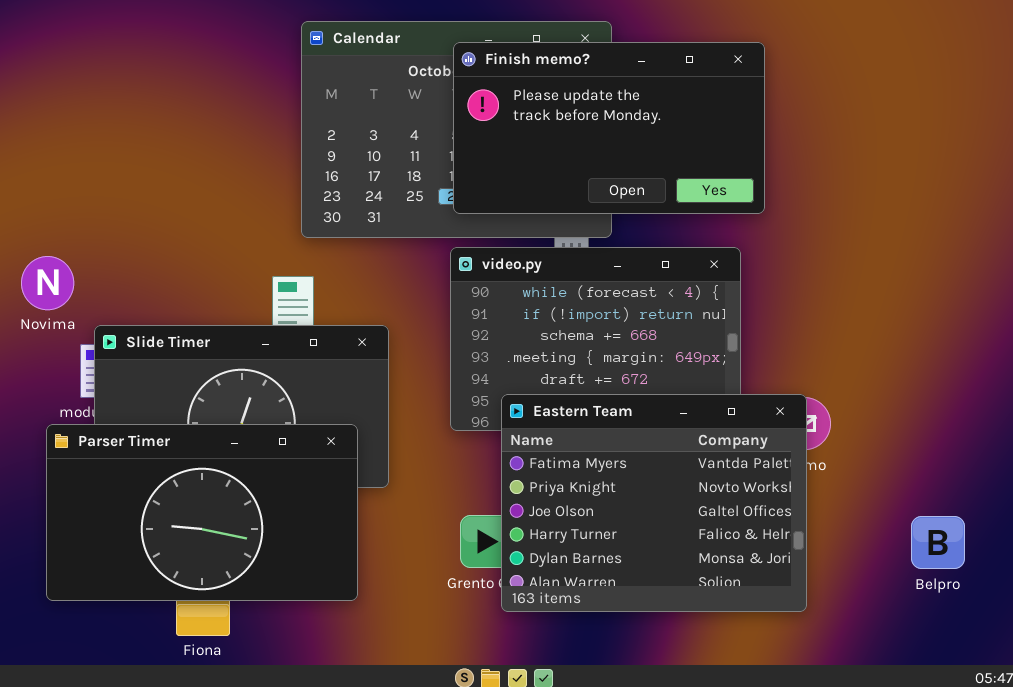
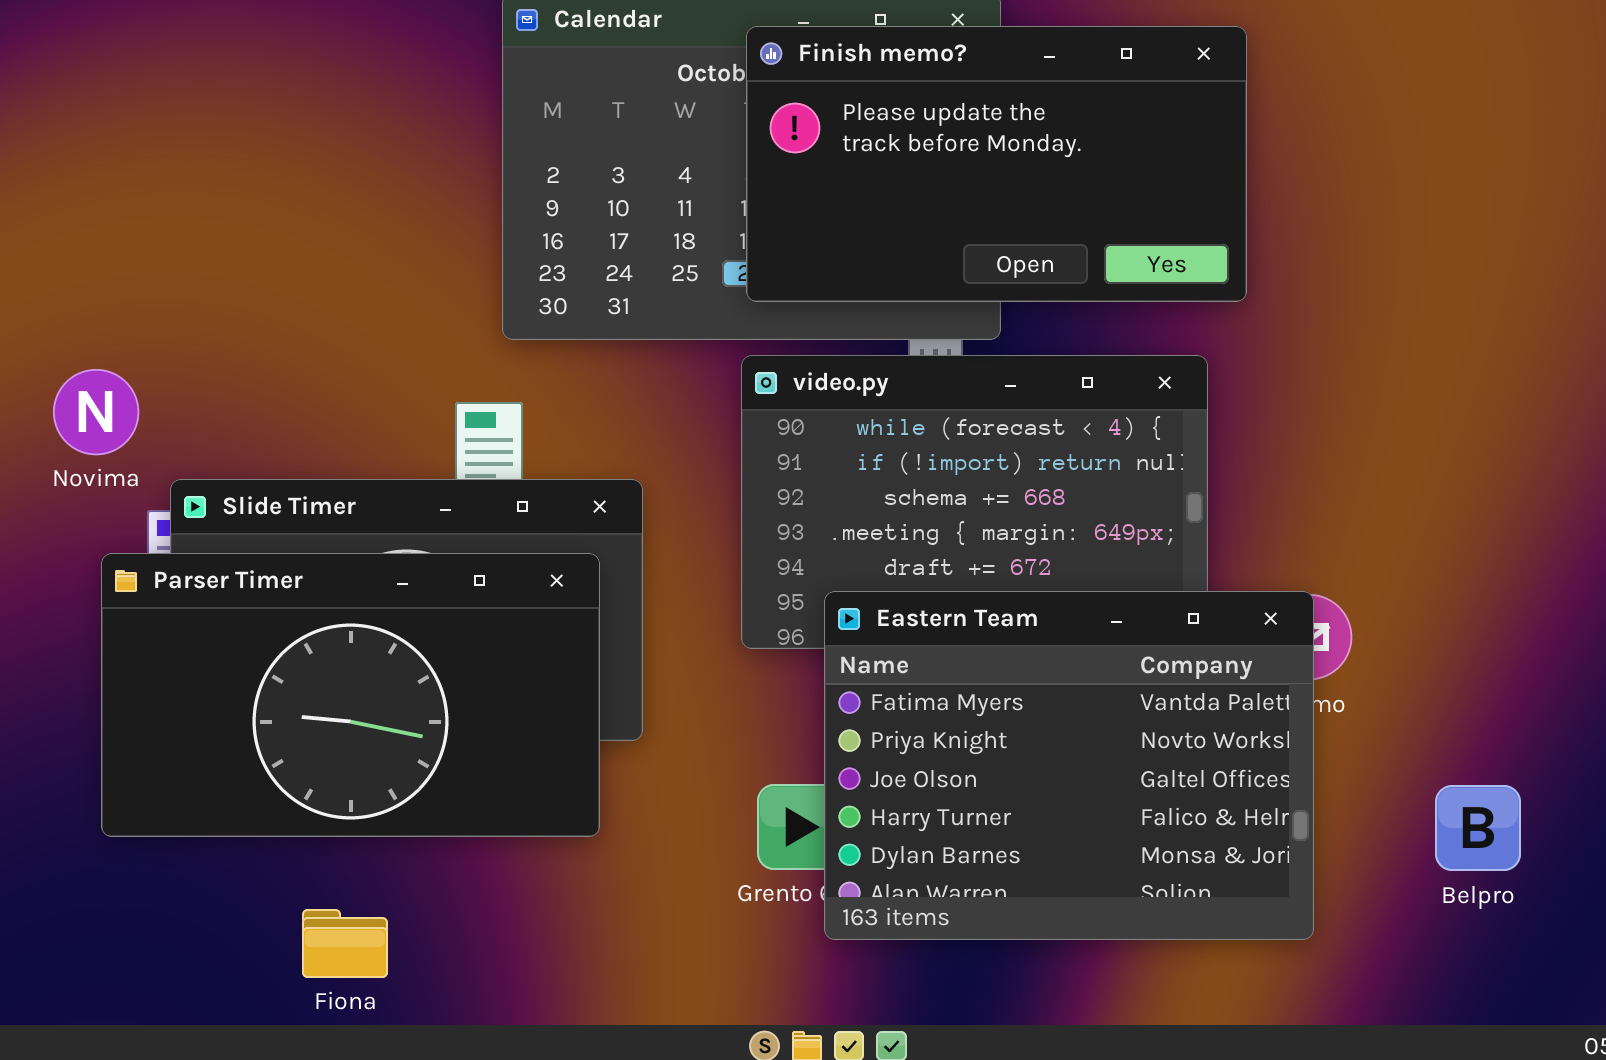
Parser Timer: [46,424,358,601] -> [101,553,600,837], moved
Belpro: [911,516,965,569] -> [1435,785,1521,871], moved

